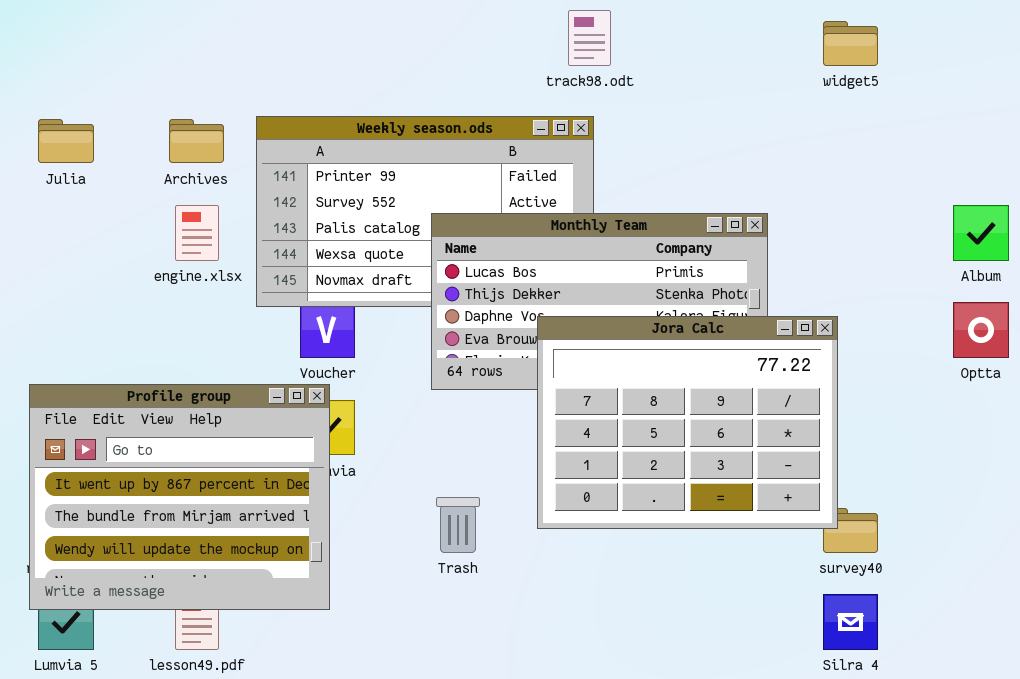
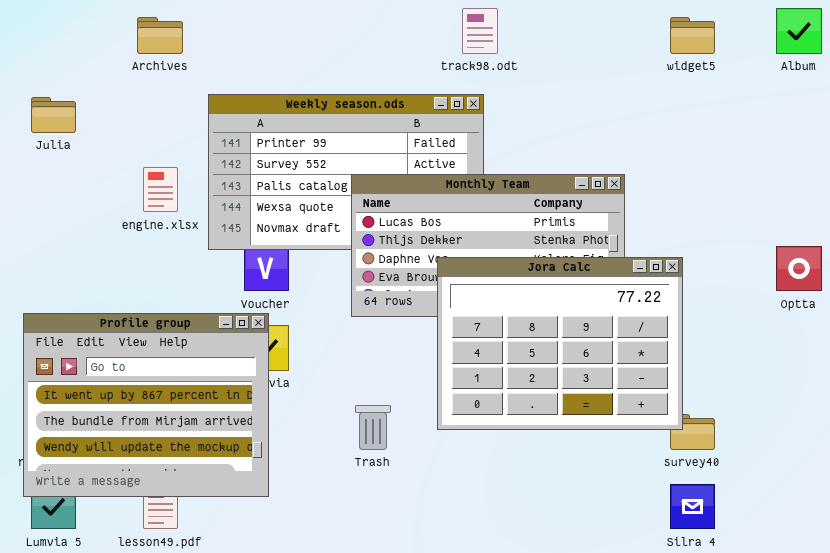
Archives: [169,119,224,163] -> [137,17,183,54], moved
Album: [953,205,1009,261] -> [776,8,822,54], moved

